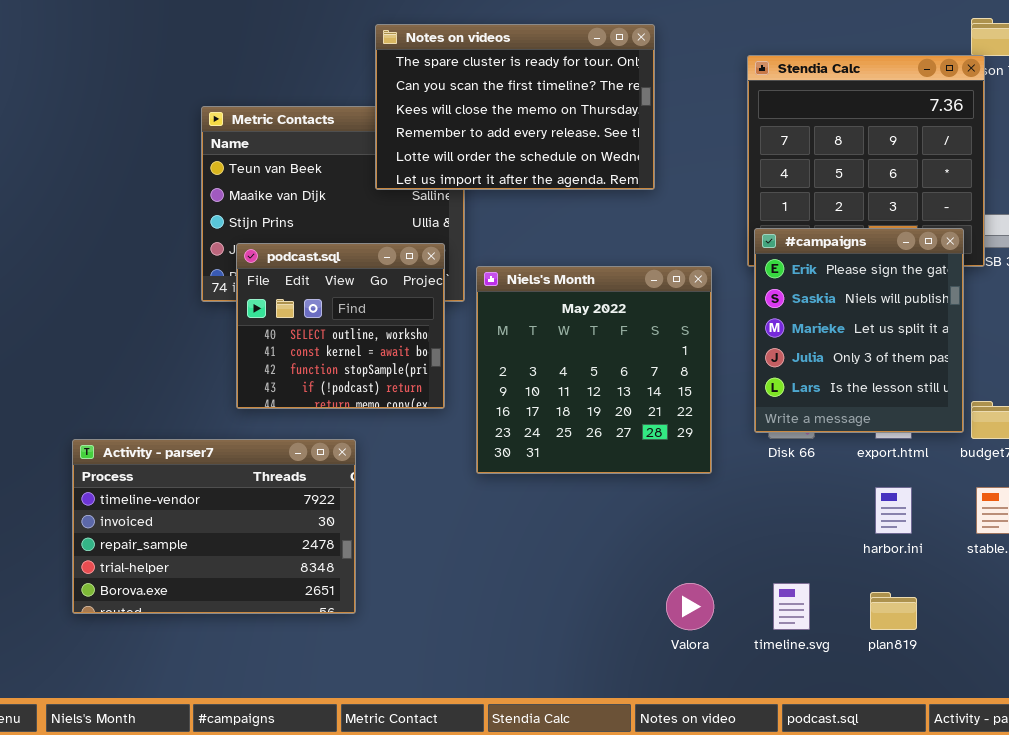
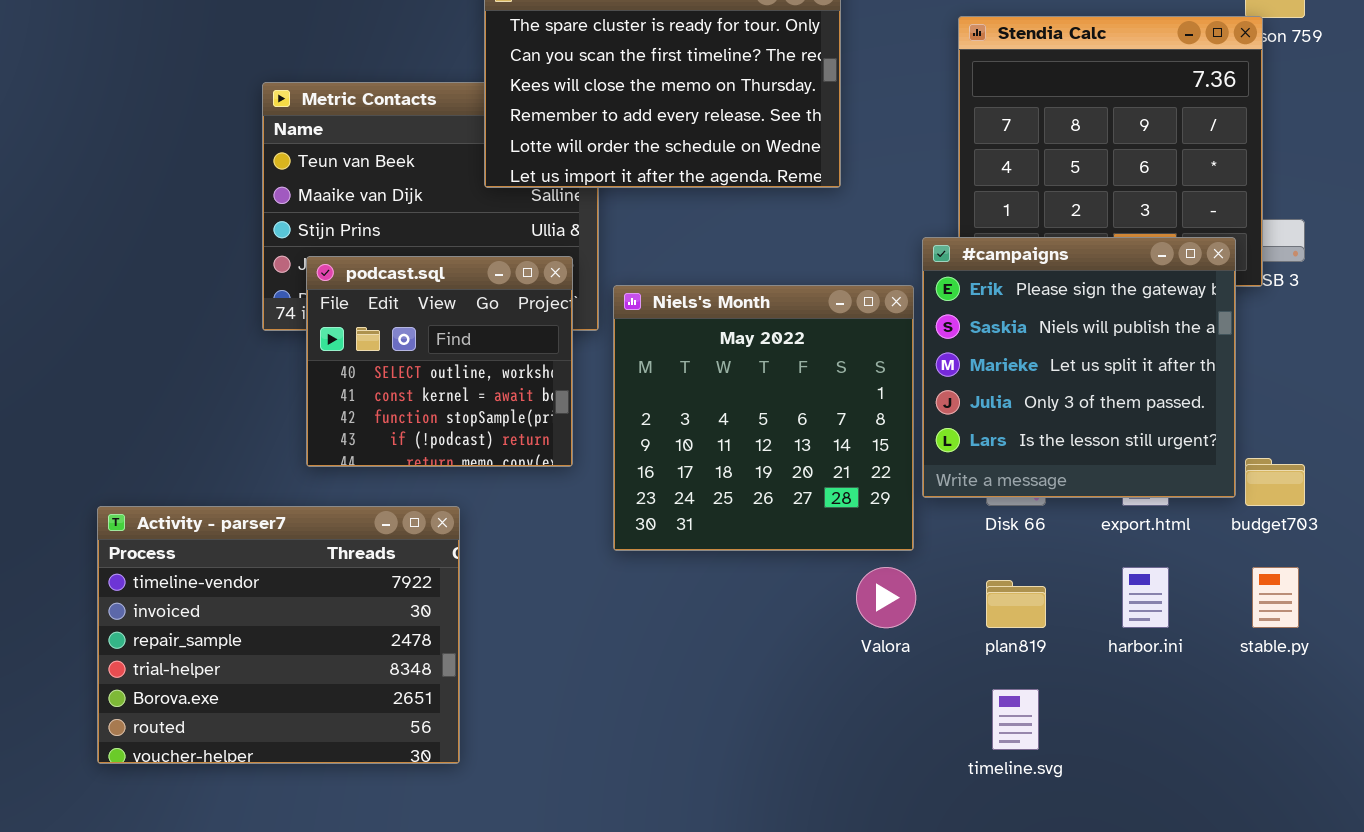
#campaigns: [754,228,964,433] -> [922,237,1236,498], resized
Activity - parser7: [72,439,356,614] -> [97,506,460,764], resized
Valora: [666,583,714,630] -> [856,567,916,628], moved
plan819: [870,592,917,630] -> [986,580,1046,628], moved

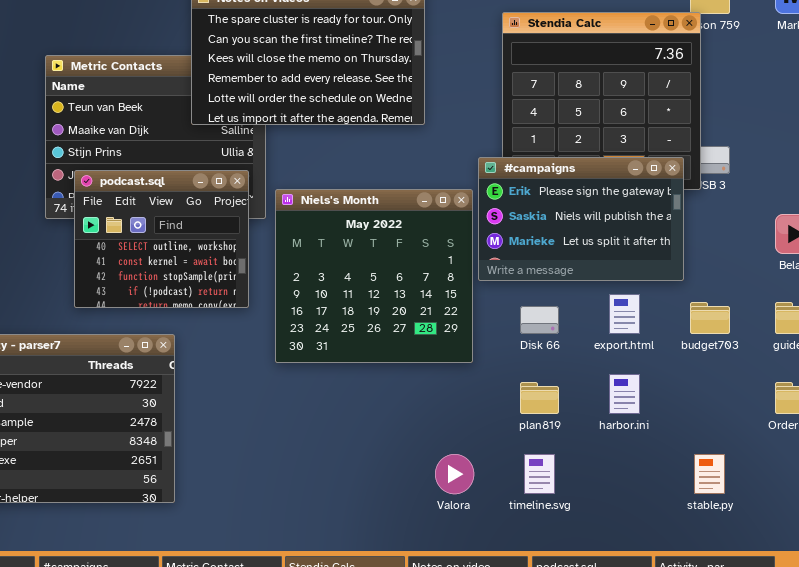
#campaigns: [922,237,1236,498] -> [478,157,684,281], resized
Valora: [856,567,916,628] -> [435,454,474,494], moved
stable.py: [1252,567,1299,628] -> [694,454,725,494], moved

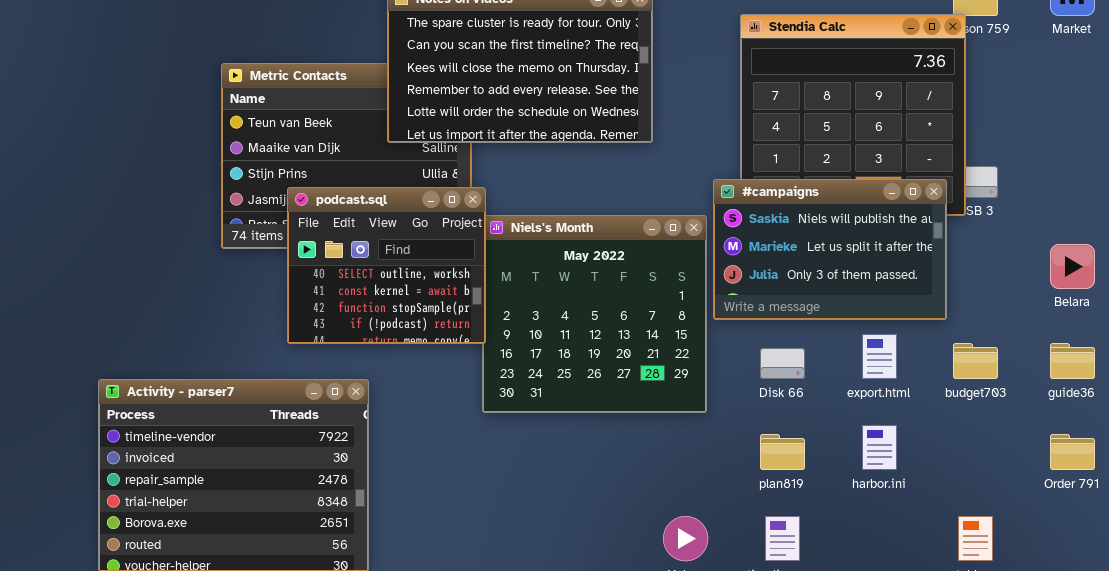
#campaigns: [478,157,684,281] -> [713,179,947,320], scrolled down 1 row
podcast.sql: [74,170,249,308] -> [287,187,486,344], moved

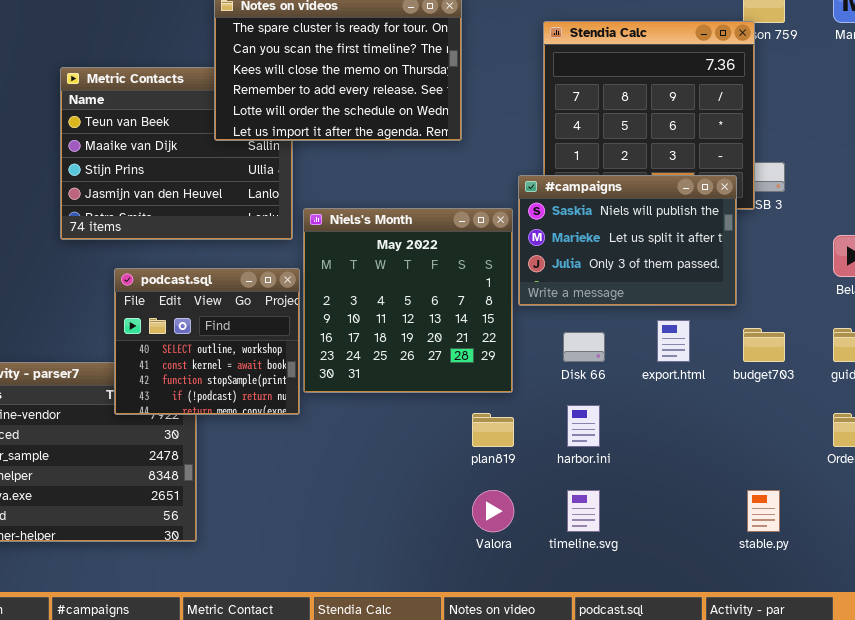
podcast.sql: [287,187,486,344] -> [114,268,300,415], moved
harbor.ini: [862,425,897,470] -> [567,405,600,447], moved
plan819: [760,434,805,470] -> [472,413,514,447], moved

